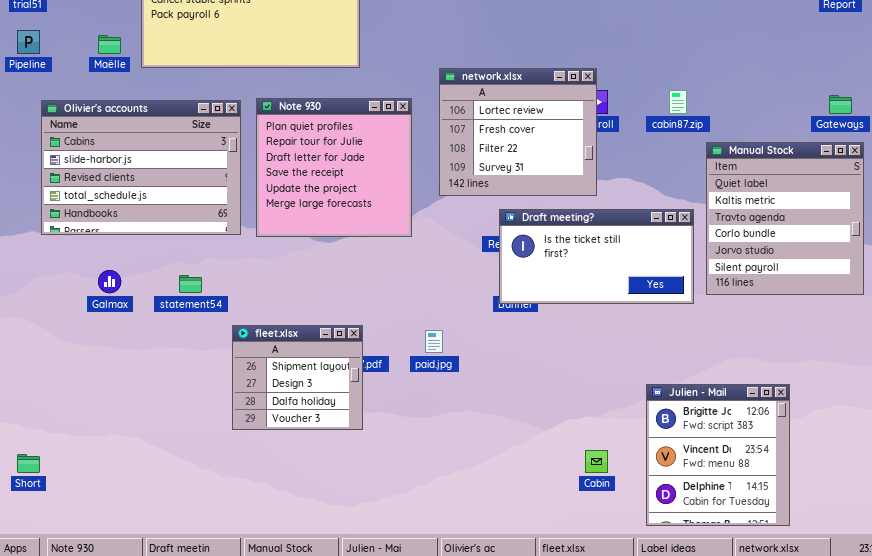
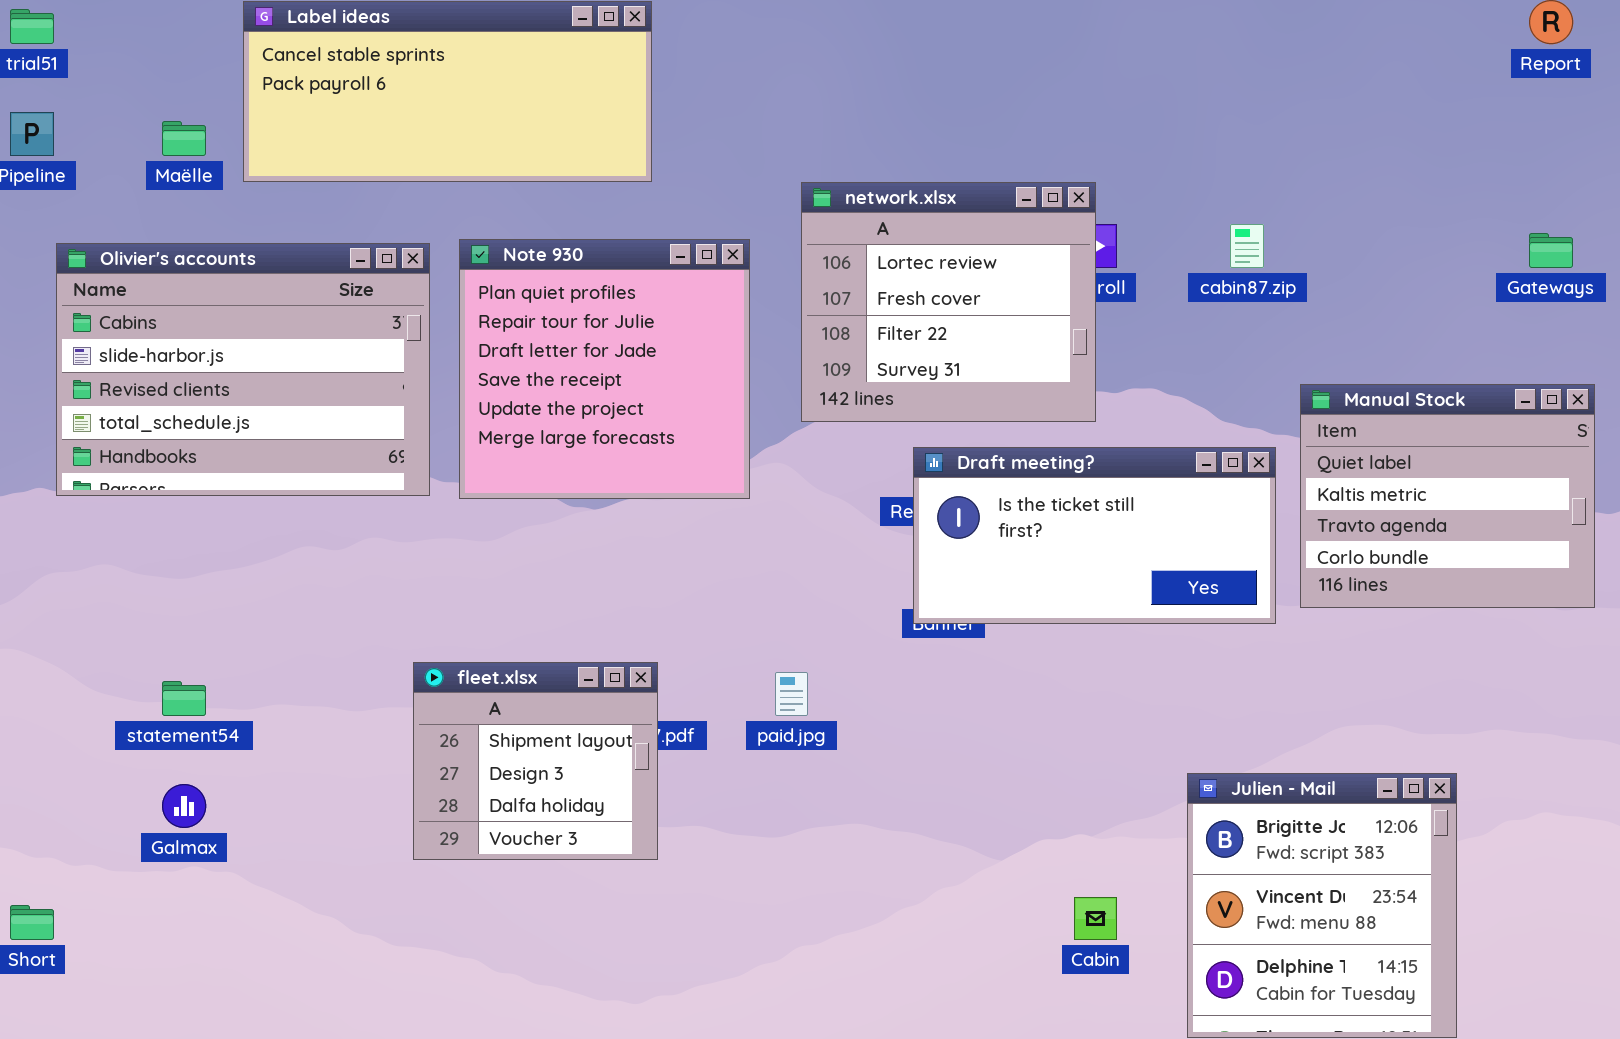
Manual Stock: [706,142,864,295] -> [1300,384,1595,608], resized
Galmax: [98,270,121,293] -> [162,784,206,828], moved
statement54: [179,275,202,293] -> [162,681,206,716], moved

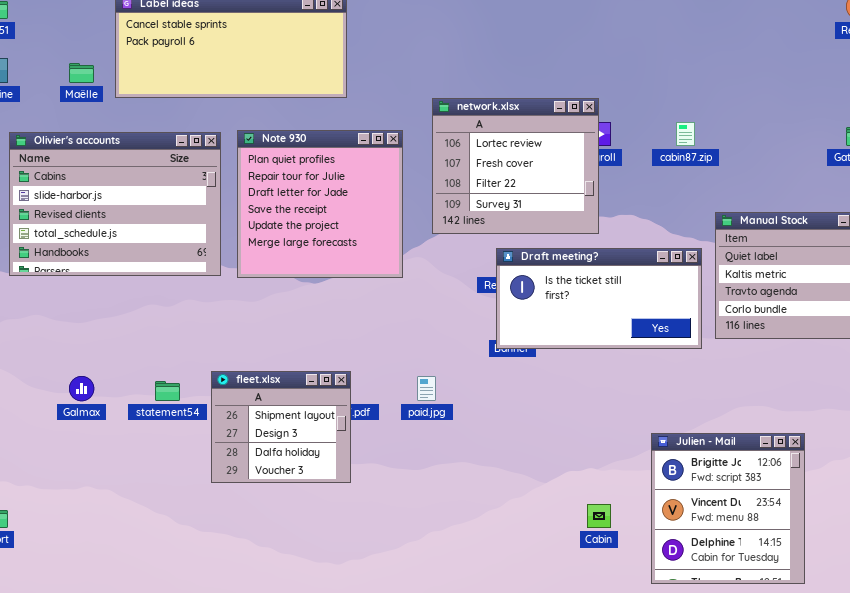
statement54: [162,681,206,716] -> [155,381,180,401], moved
Galmax: [162,784,206,828] -> [69,376,94,401], moved

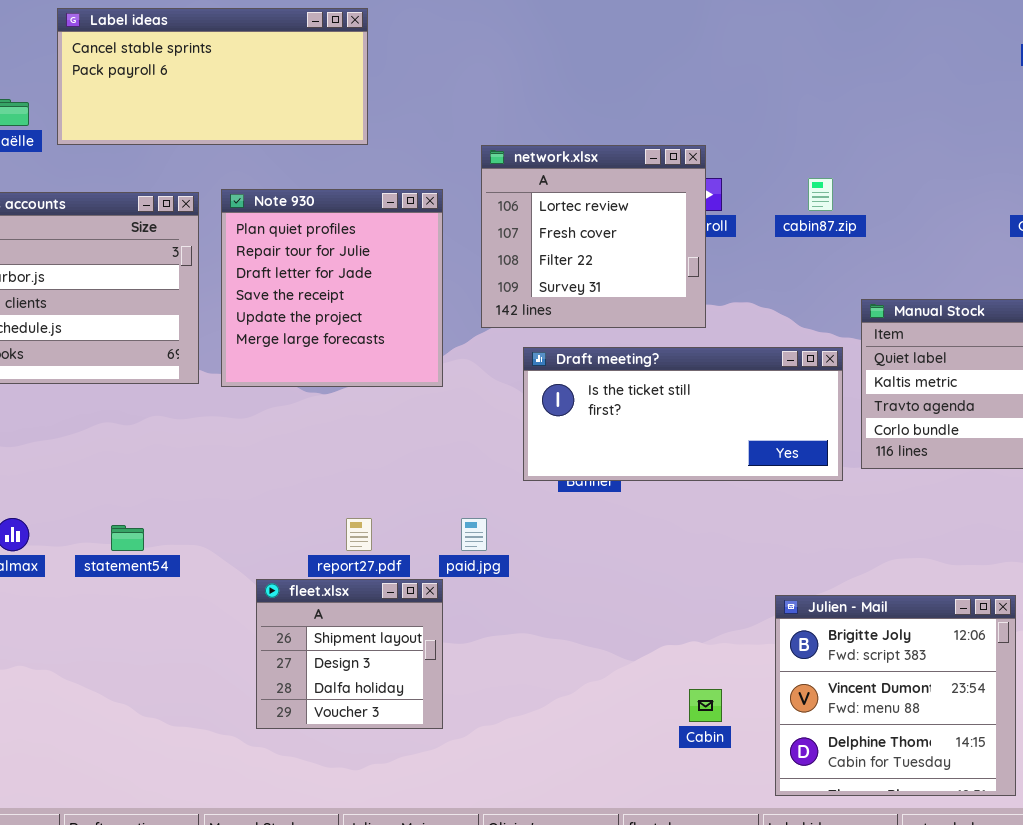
Draft meeting?: [496,248,702,349] -> [523,347,843,481], resized
fleet.xlsx: [211,371,351,483] -> [256,579,443,729], moved
Julien - Mail: [651,433,805,584] -> [775,595,1016,796], resized

